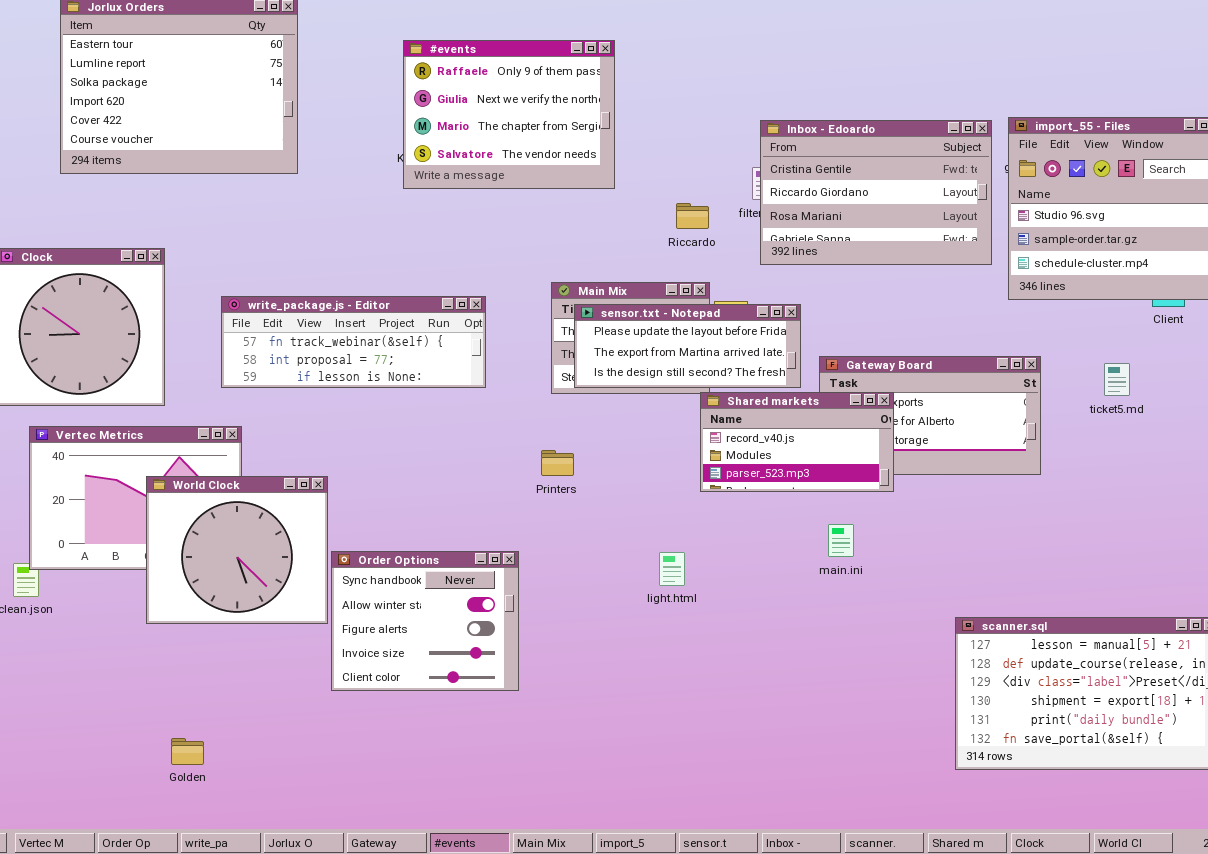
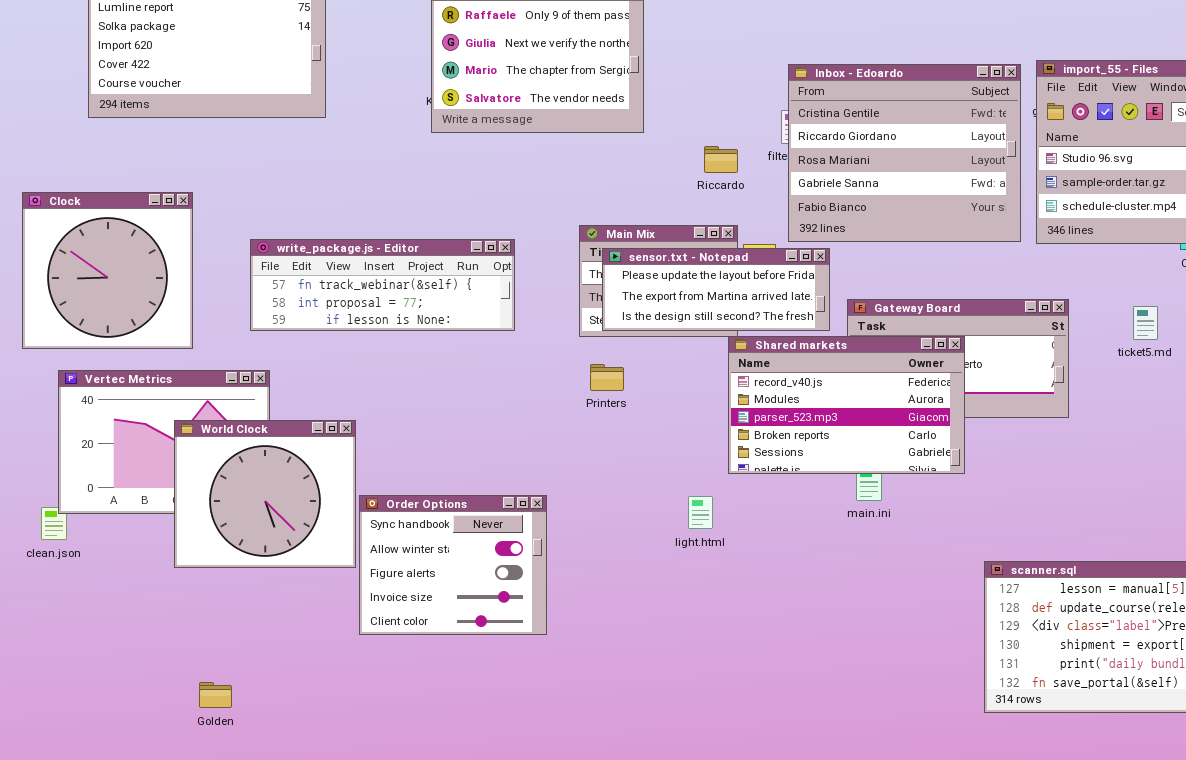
Inbox - Edoardo: [760,120,992,265] -> [788,64,1021,242], resized
Shared markets: [700,392,894,492] -> [728,336,965,474], resized
Printers: [541,450,574,476] -> [590,364,624,391], moved

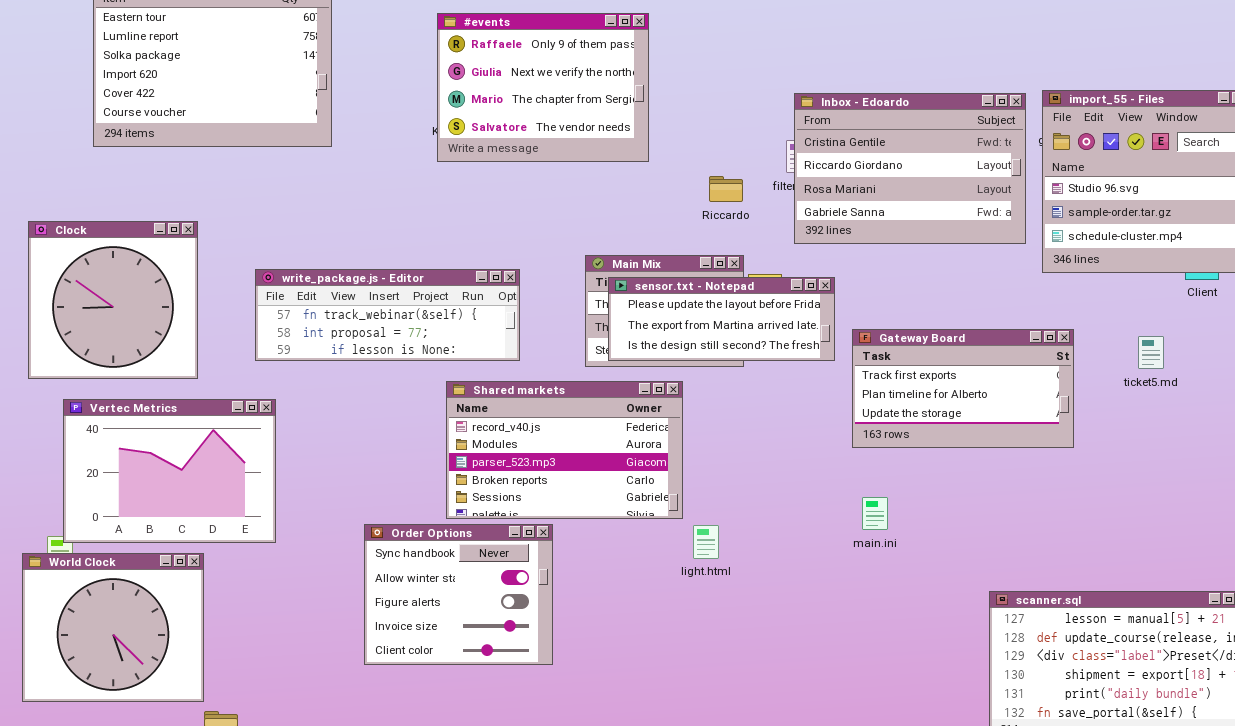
Inbox - Edoardo: [788,64,1021,242] -> [794,93,1026,244], resized
Shared markets: [728,336,965,474] -> [446,381,683,519], moved
World Clock: [174,420,356,568] -> [22,553,204,702], moved

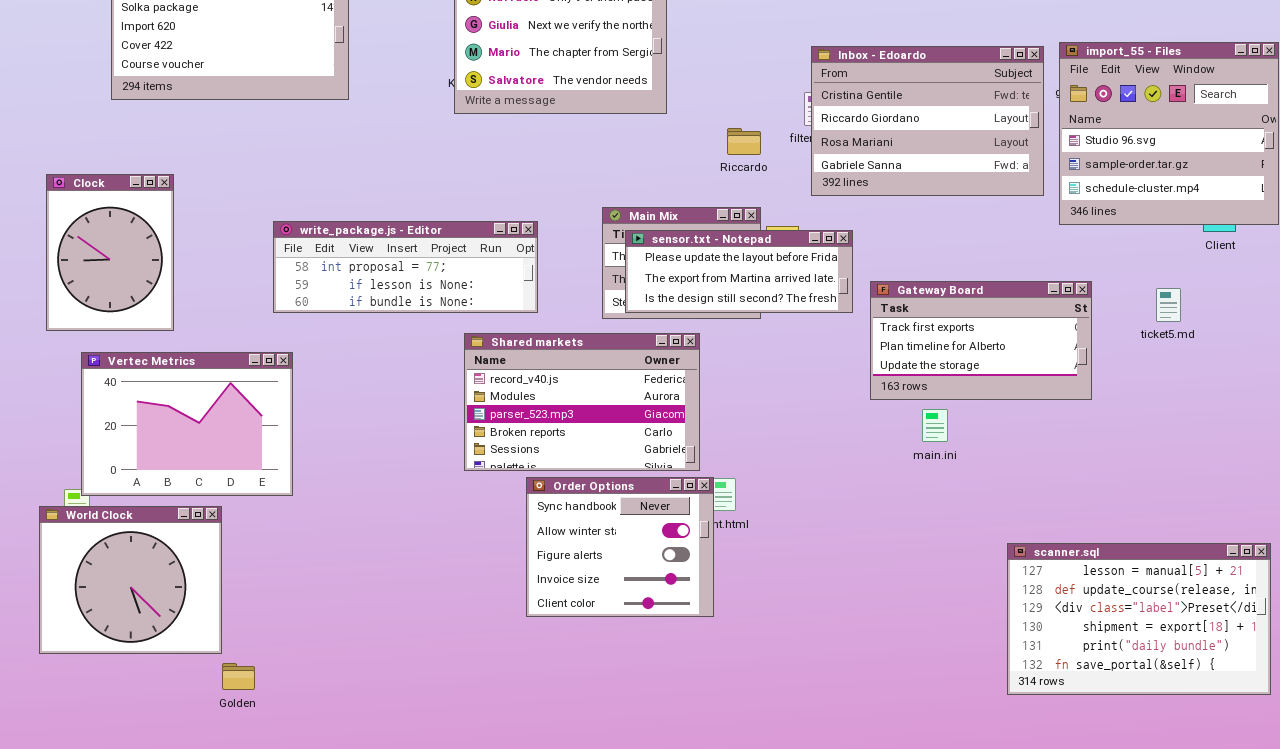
Clock: [28,221,198,379] -> [46,174,174,331], resized
write_package.js - Editor: [255,269,520,361] -> [273,221,538,313], scrolled down 1 row
main.ini: [862,497,888,530] -> [922,409,948,442], moved
Order Options: [364,524,553,665] -> [526,477,714,617], moved

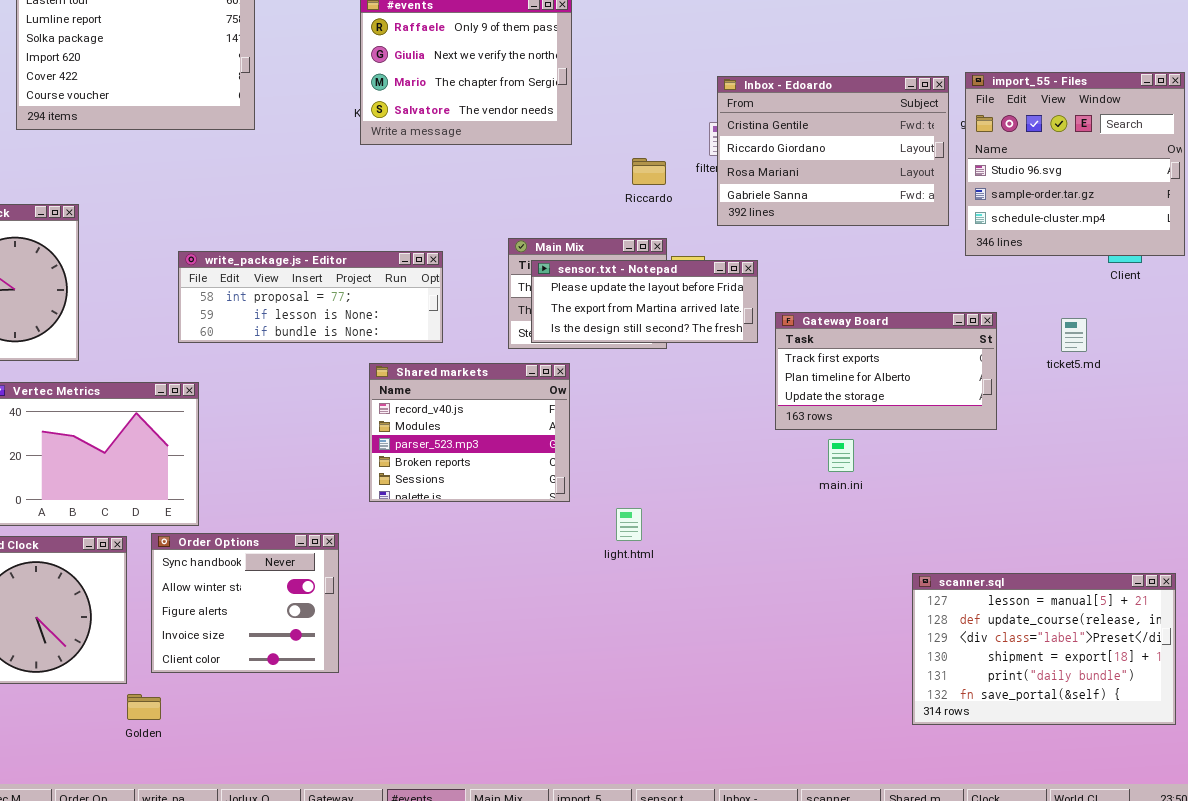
Shared markets: [464,333,700,471] -> [369,363,570,502], resized
Order Options: [526,477,714,617] -> [151,533,339,673], moved

